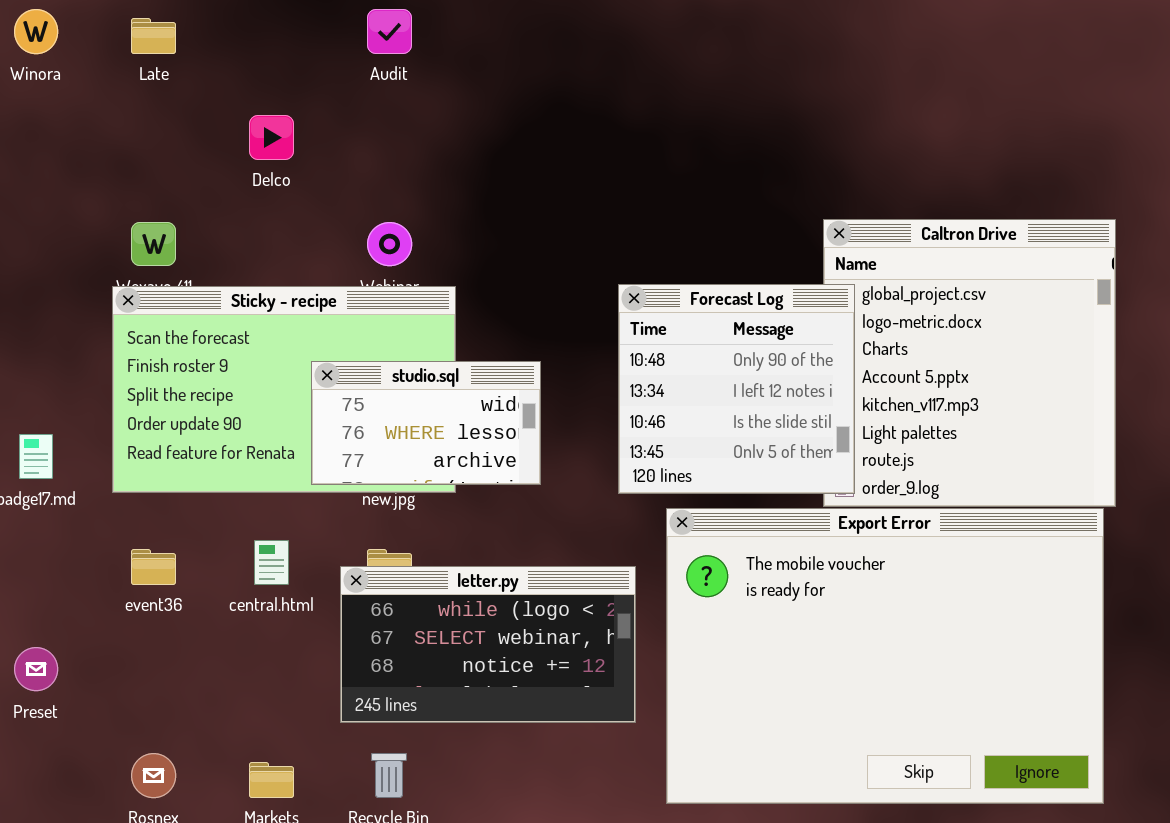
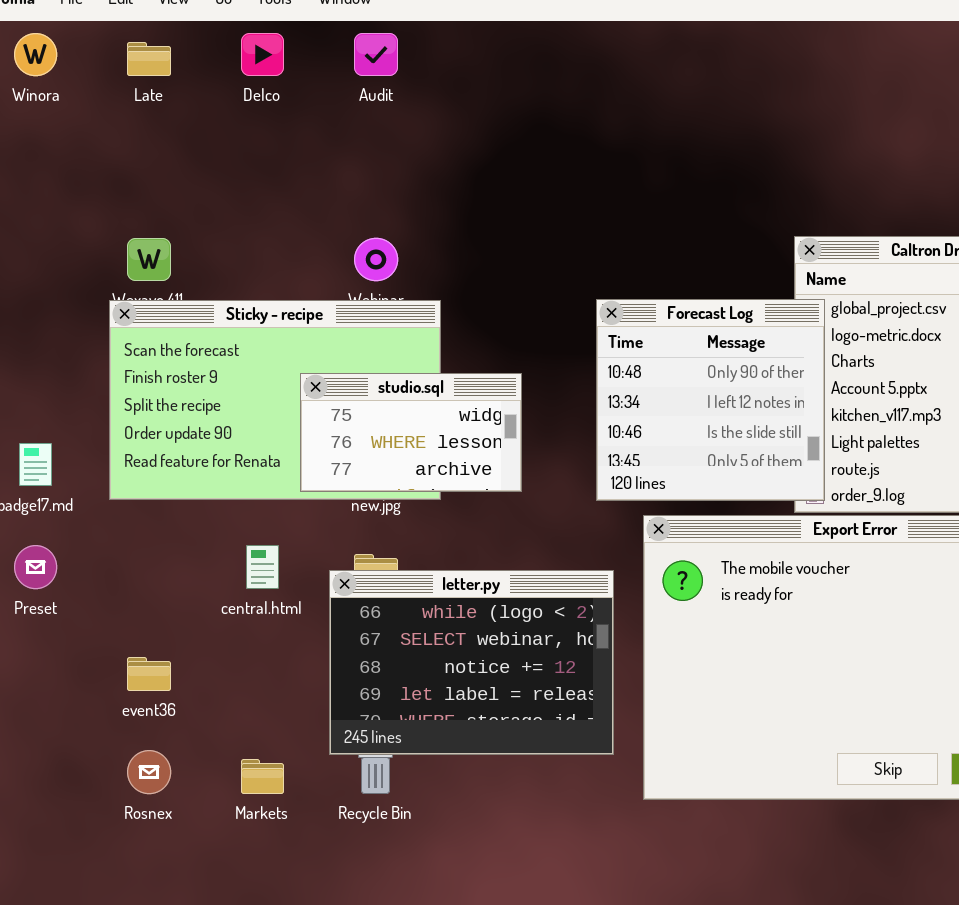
Delco: [249,115,294,160] -> [241,33,284,76], moved
event36: [131,549,176,585] -> [127,657,171,691], moved
letter.py: [340,566,636,723] -> [329,570,614,755], resized
Preset: [14,647,58,691] -> [14,545,57,589], moved

